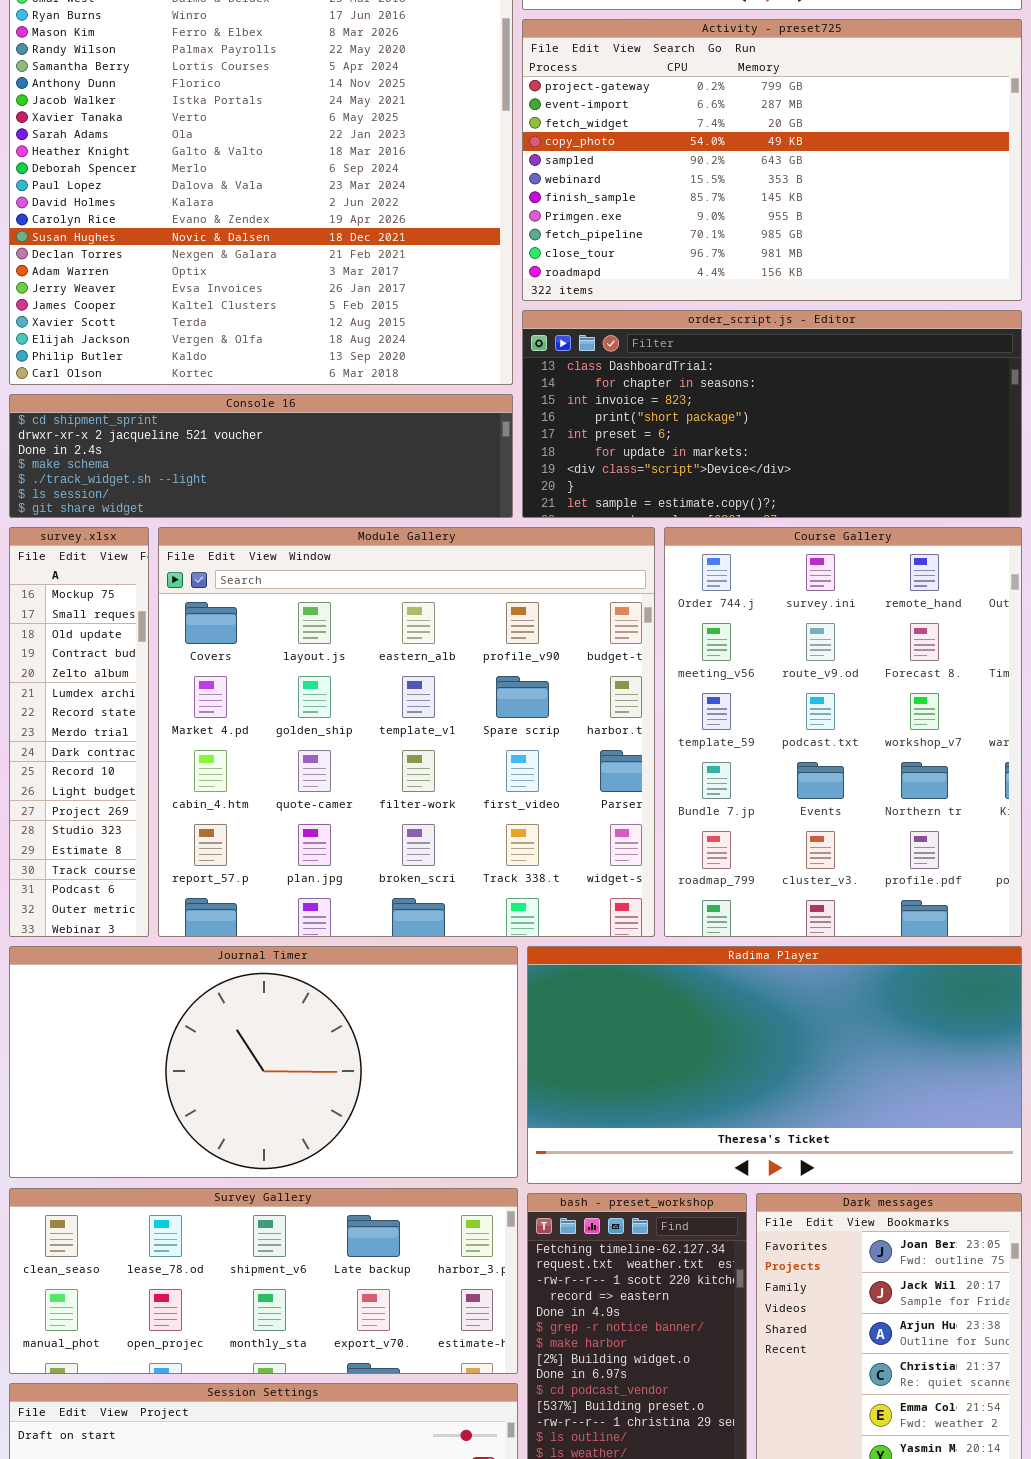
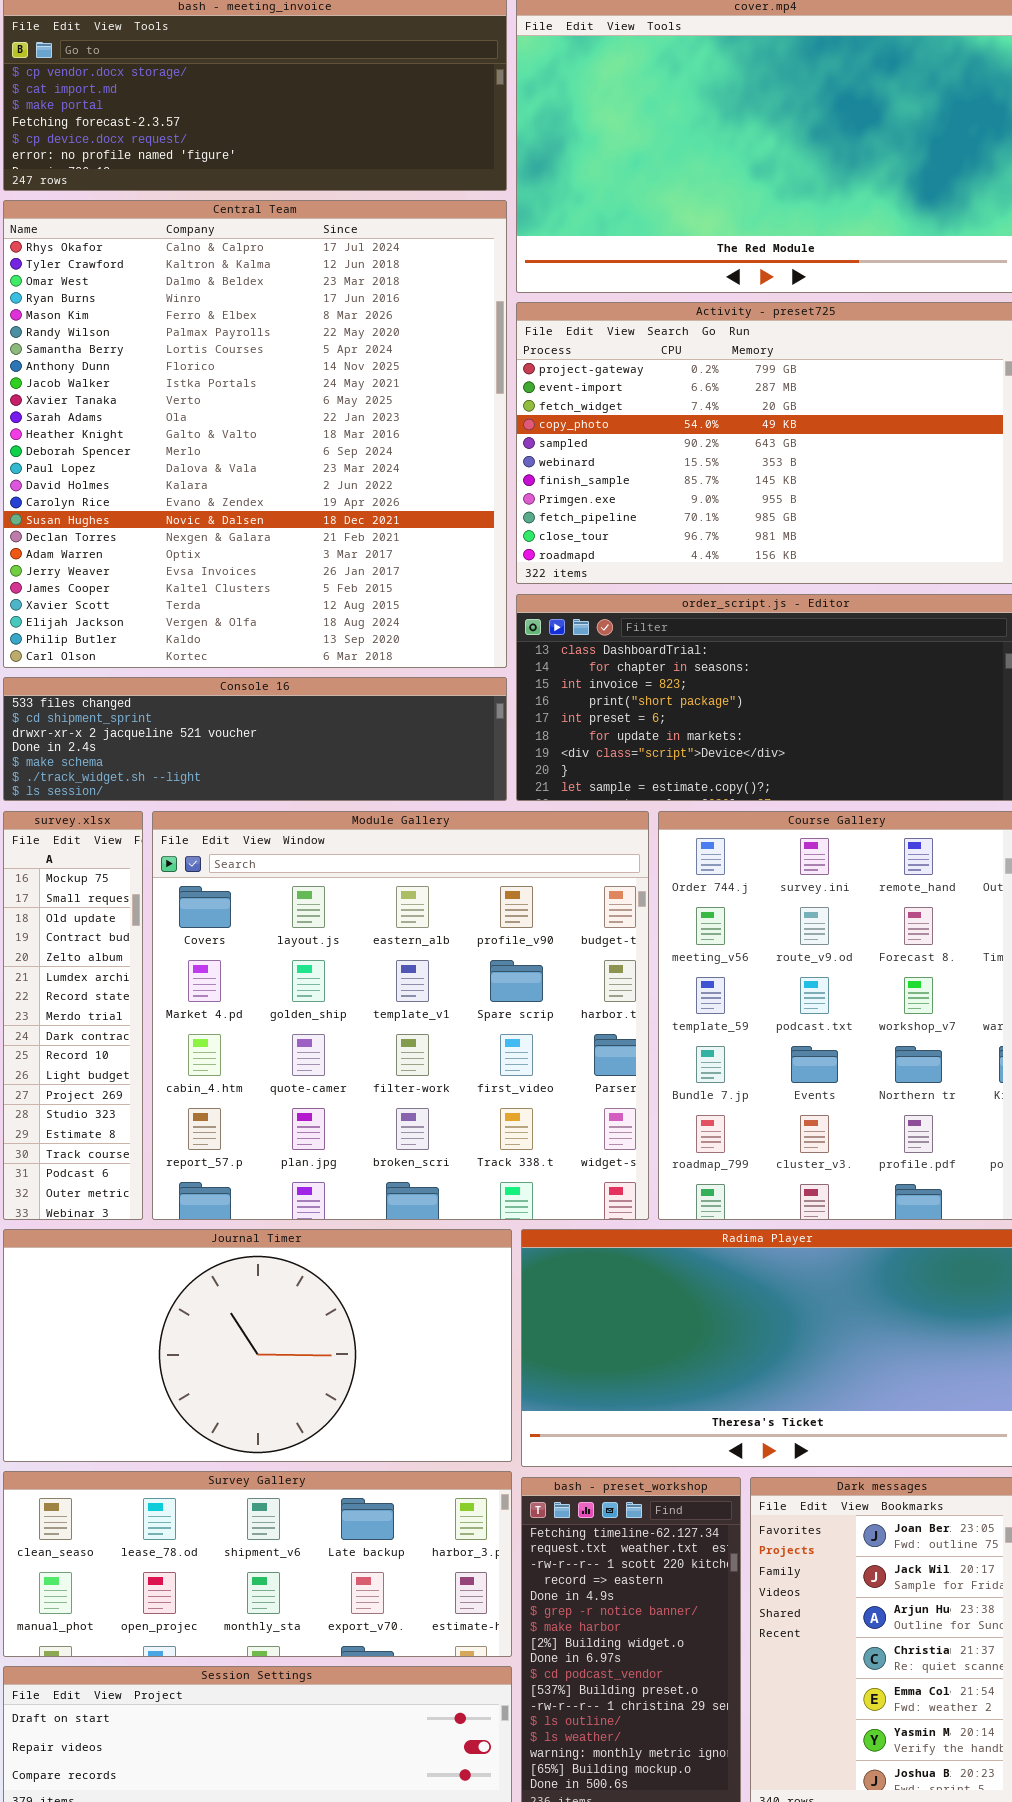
Console 16: [9,394,513,518] -> [3,677,507,801], scrolled up 1 row

